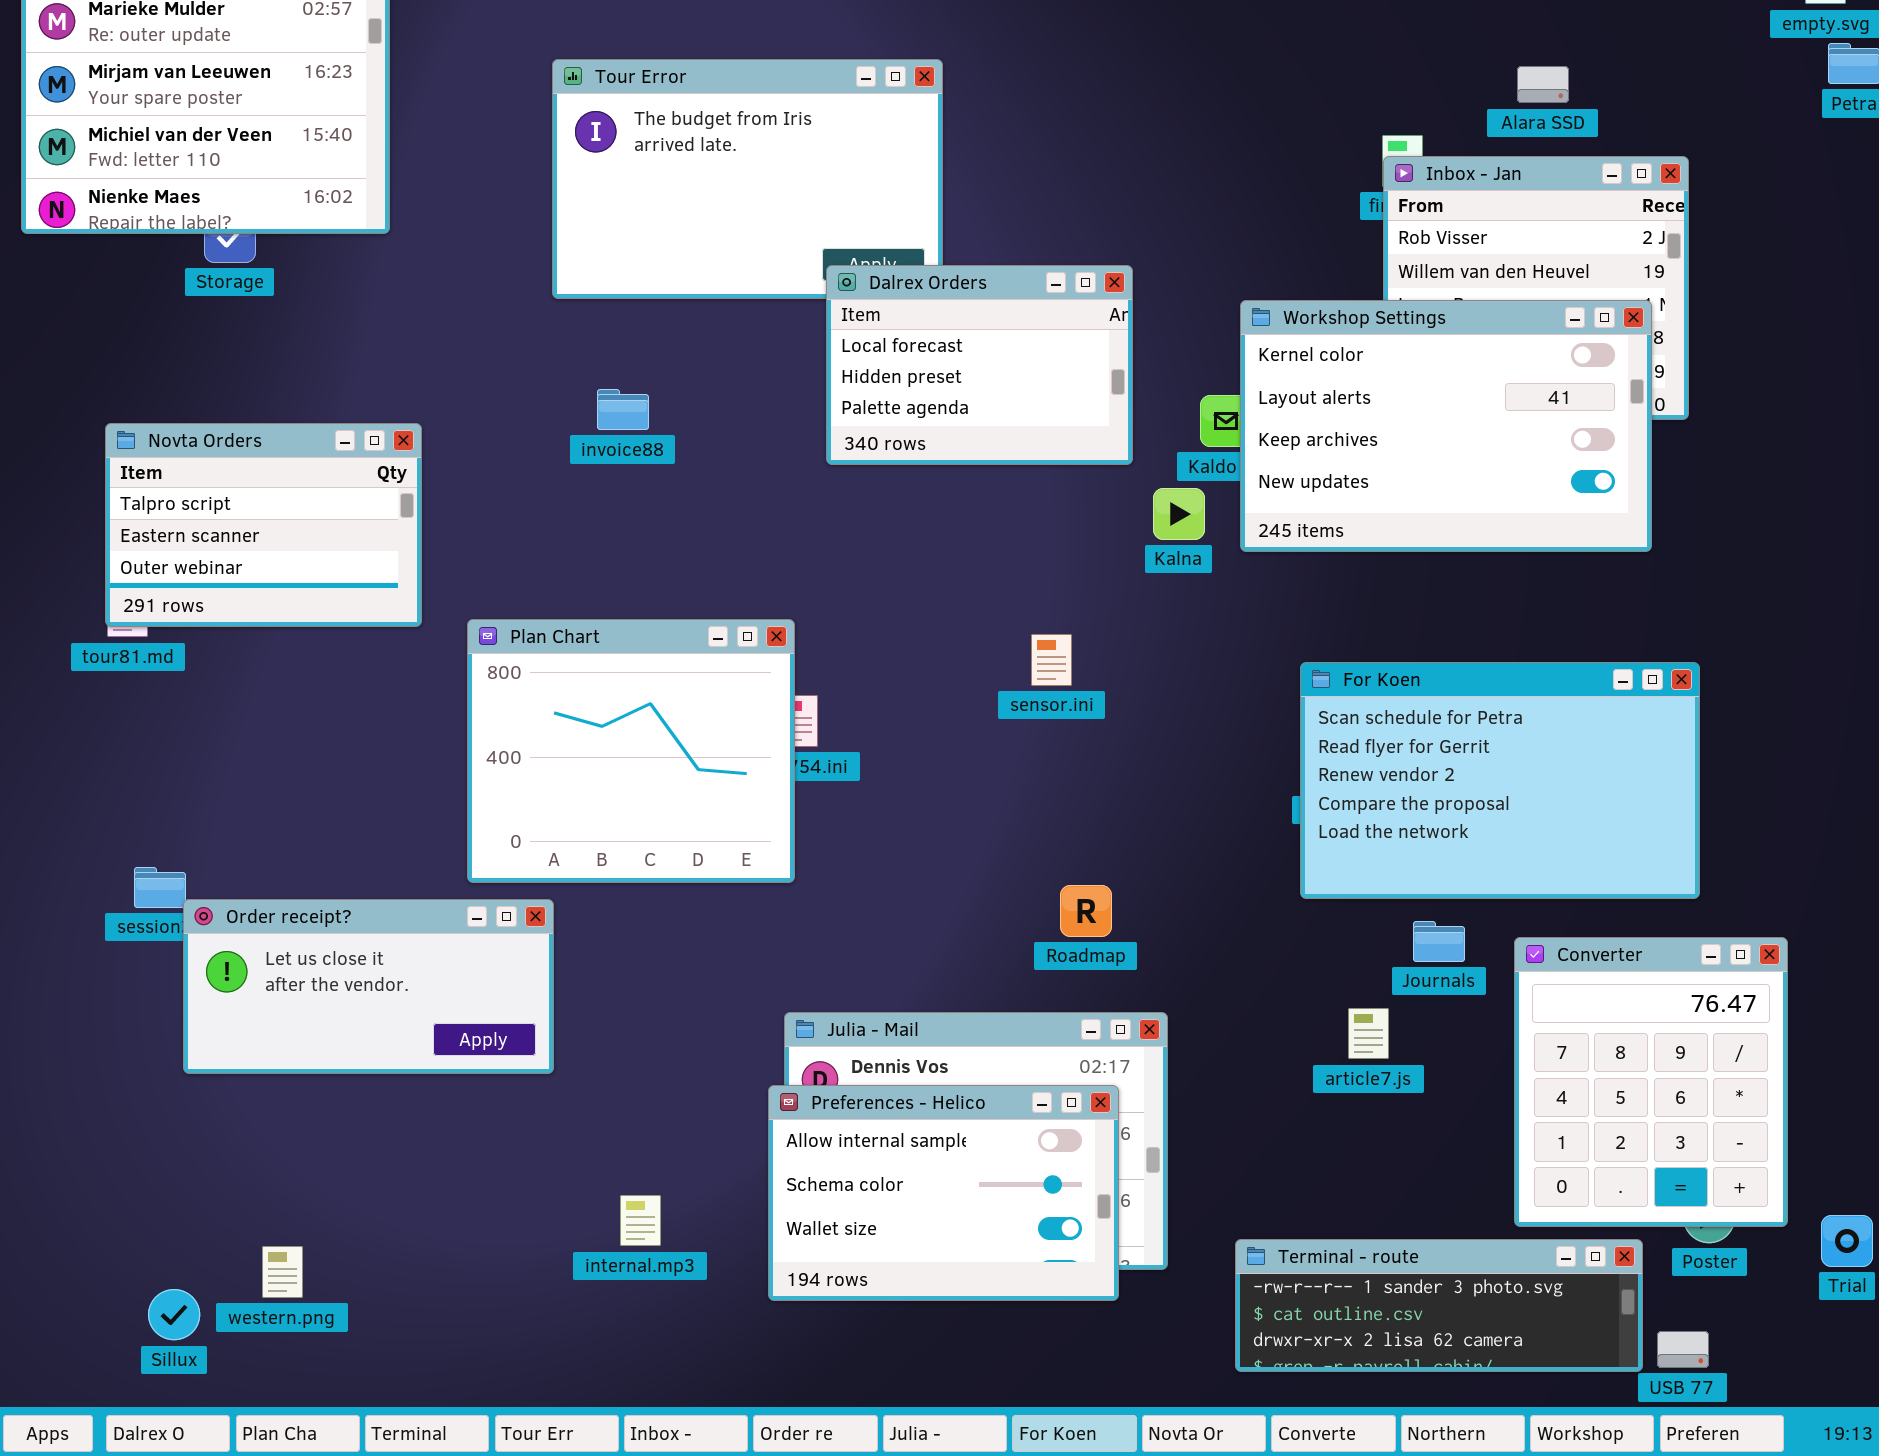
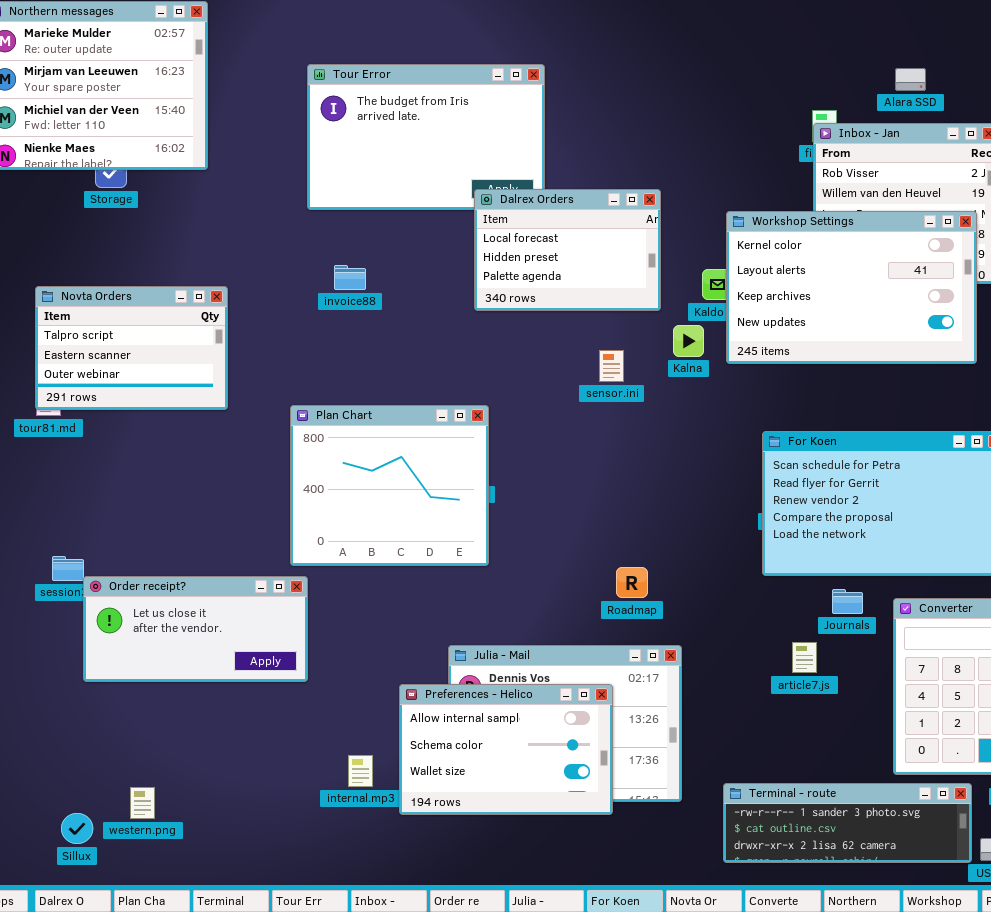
Plan Chart: [467,619,795,883] -> [290,405,489,566], moved
sensor.ini: [1031,634,1072,686] -> [599,350,624,382], moved
Preferences - Helico: [768,1085,1119,1301] -> [399,684,613,815], moved

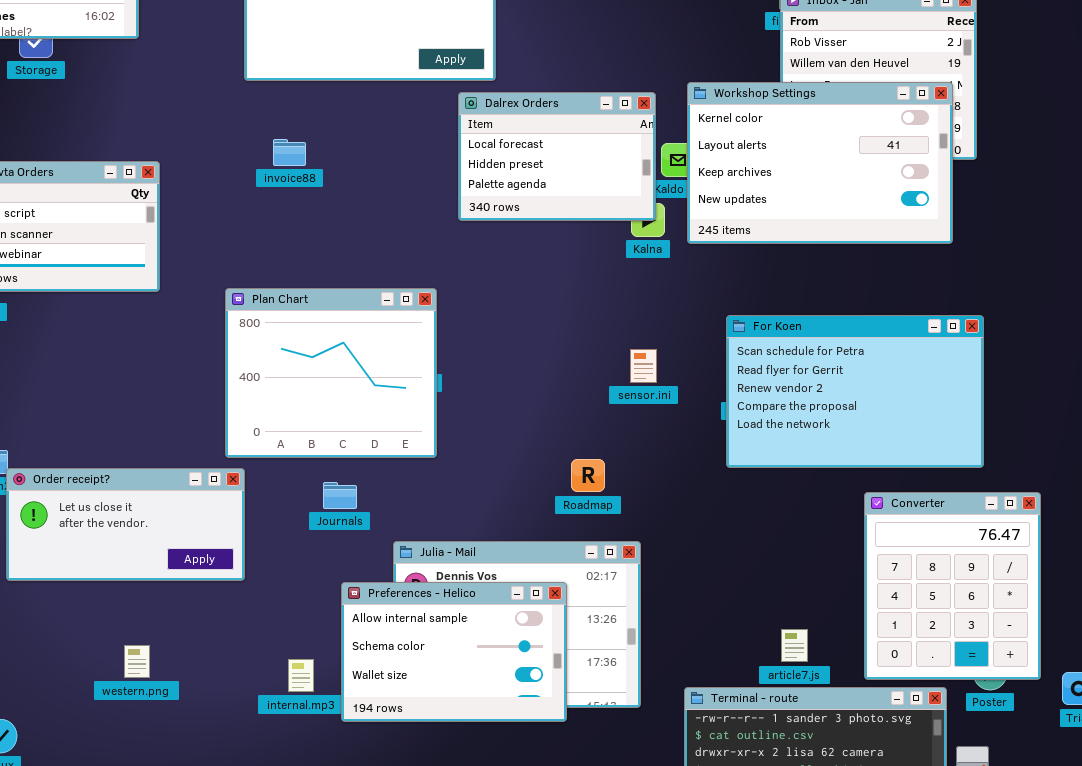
Dalrex Orders: [474,189,661,311] -> [458,92,656,221], moved
sensor.ini: [599,350,624,382] -> [630,349,657,383], moved
Journals: [832,589,863,614] -> [323,482,357,509], moved
article7.js: [792,642,817,673] -> [781,629,808,662], moved
western.png: [130,787,155,819] -> [124,645,150,678], moved

